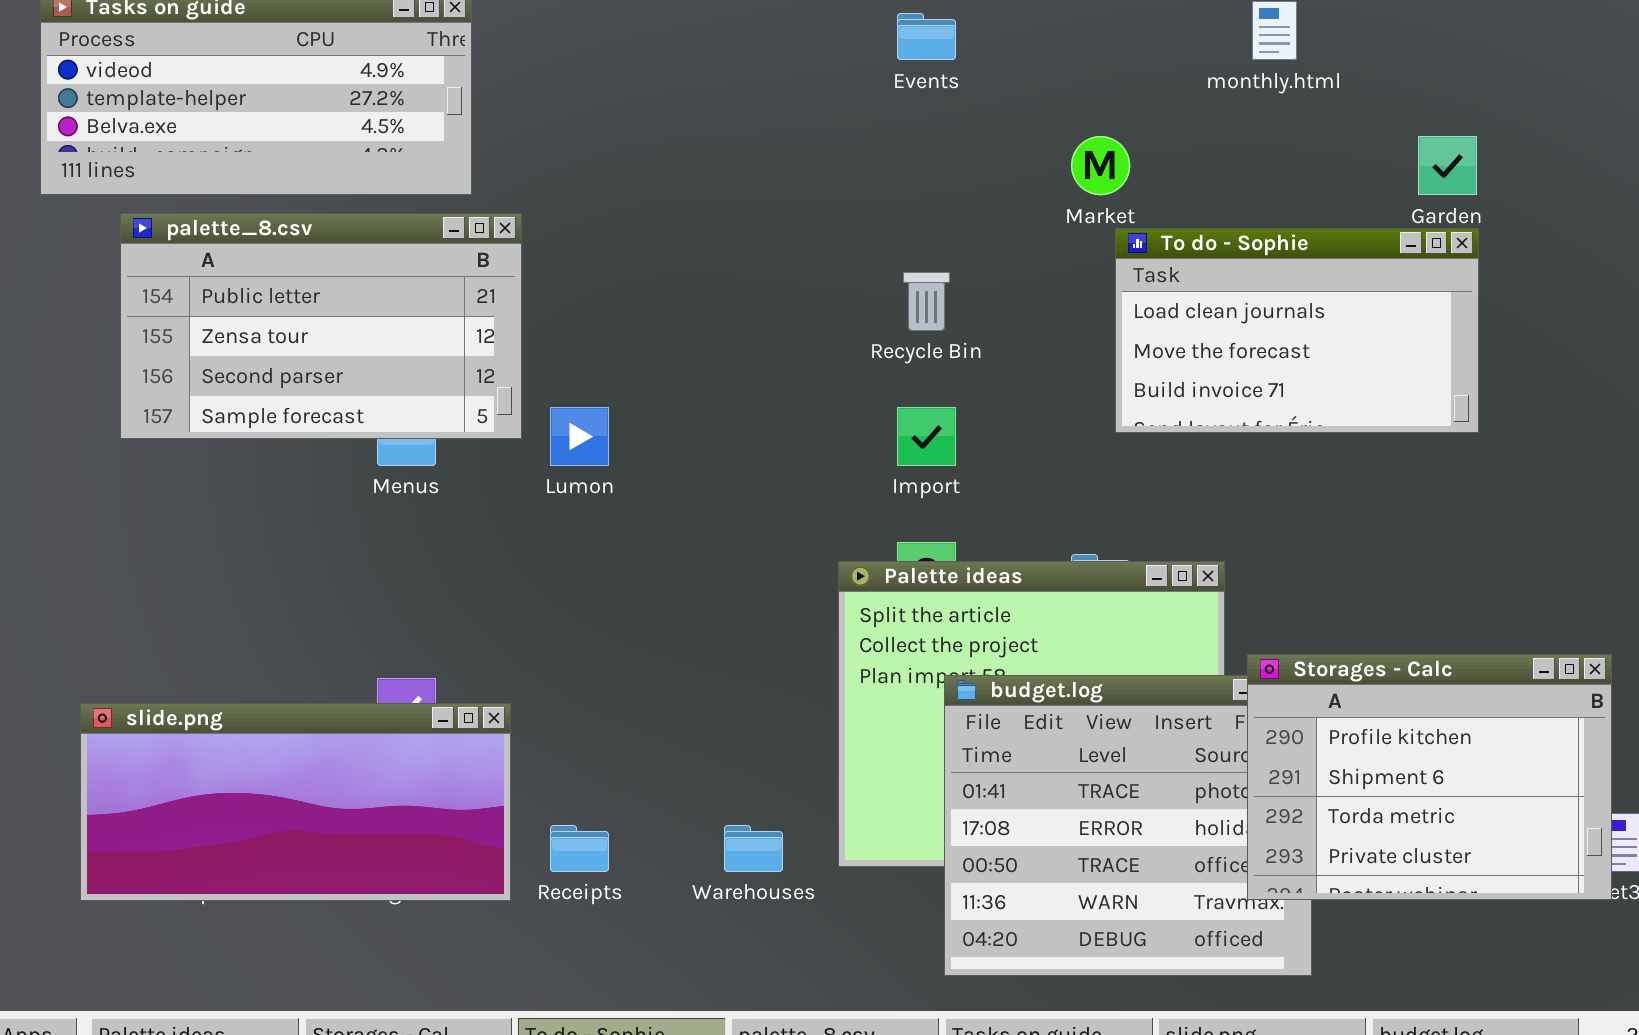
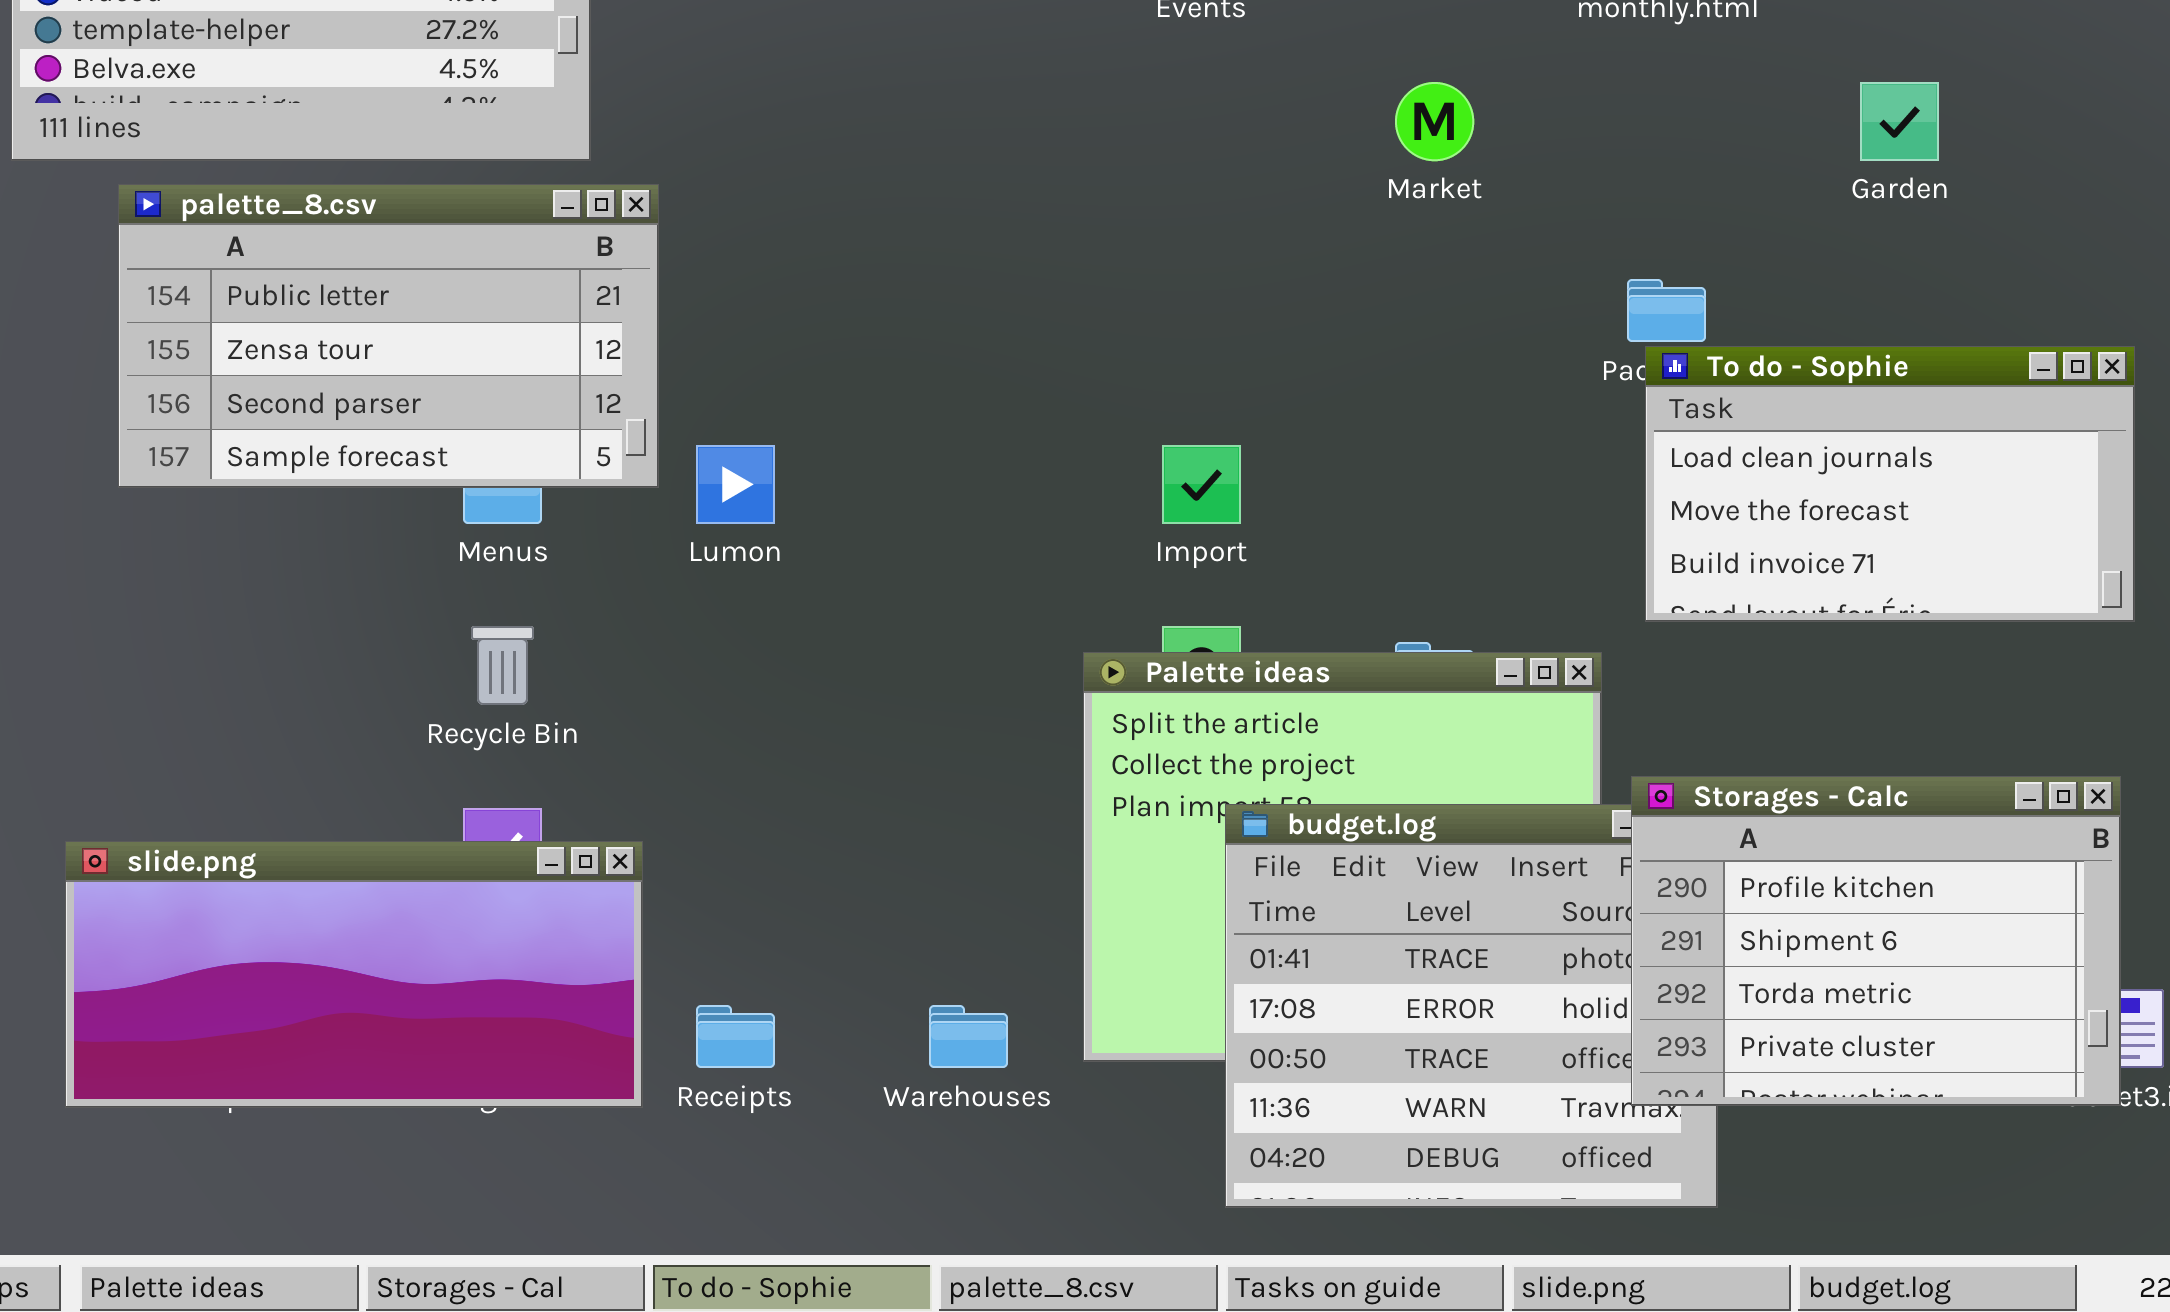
To do - Sophie: [1115,228,1479,433] -> [1645,346,2135,622], moved
Recycle Bin: [903,272,950,331] -> [471,626,534,705], moved

